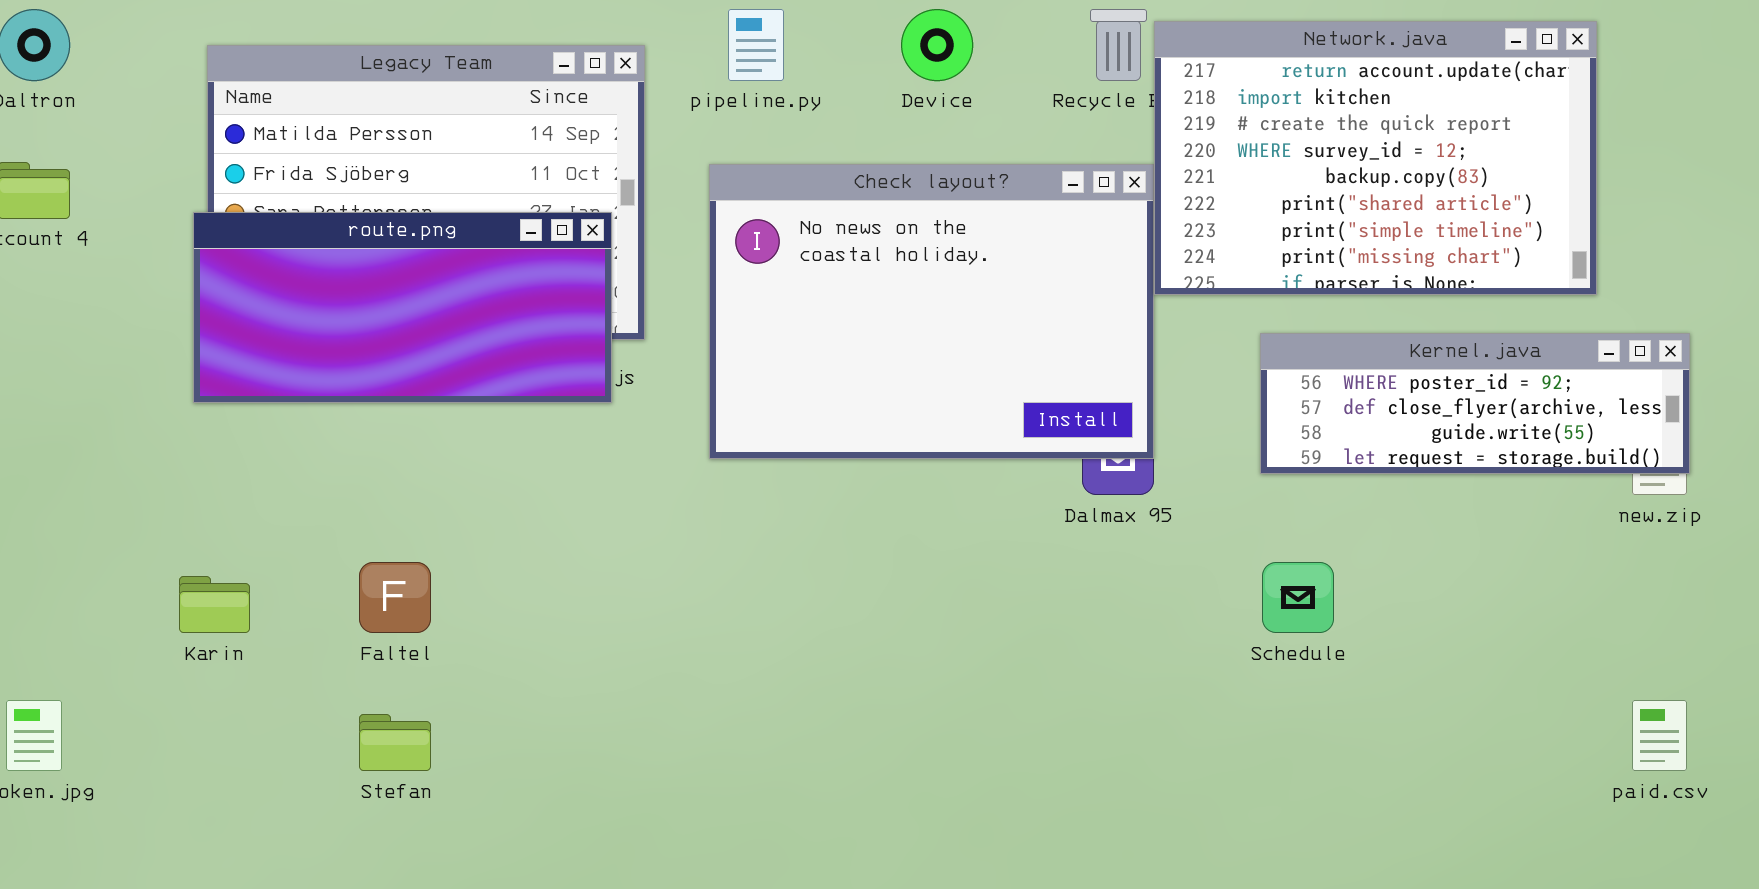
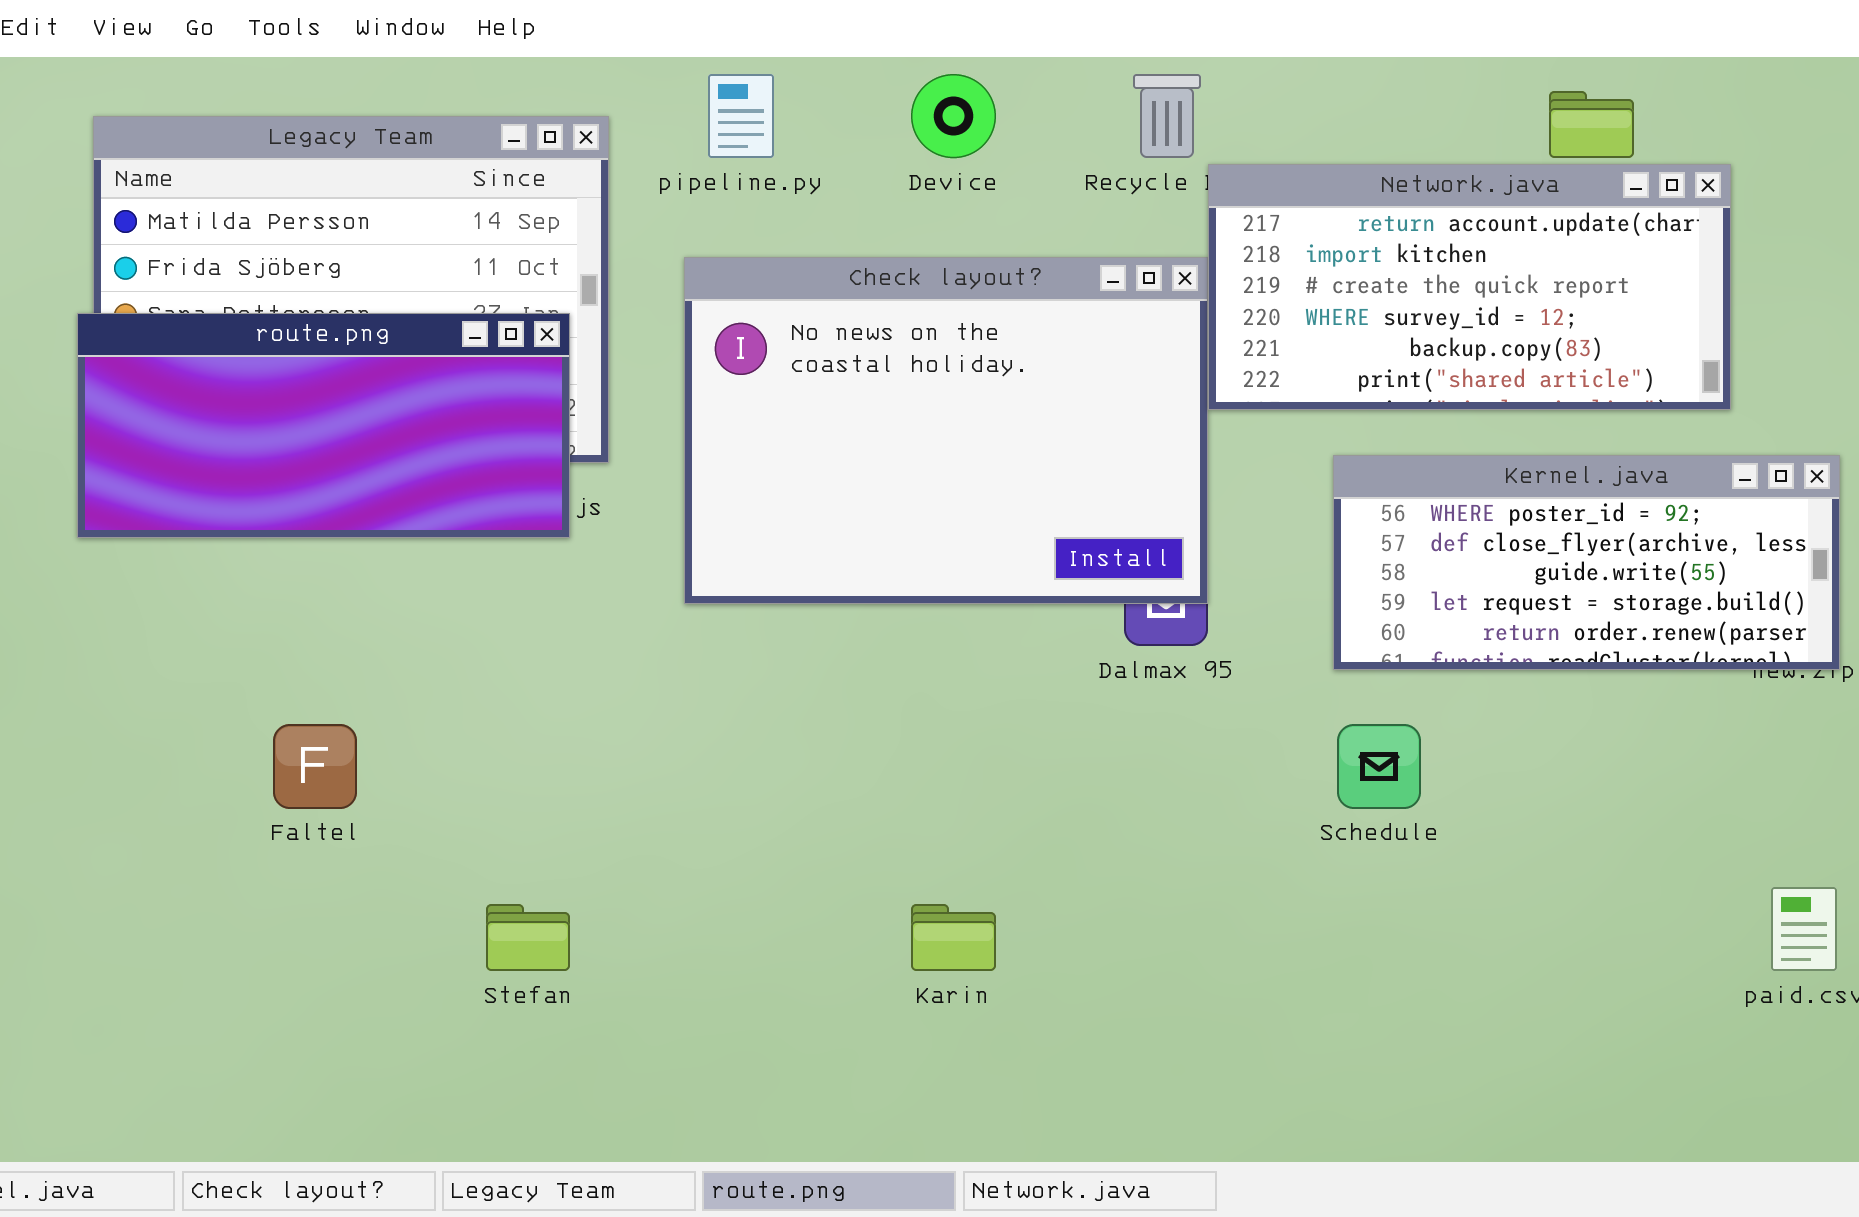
Network.java: [1154,21,1597,295] -> [1208,164,1731,410], resized
Kernel.java: [1260,333,1690,474] -> [1333,455,1840,670], resized
Karin: [179,576,250,633] -> [911,904,996,971], moved
Stefan: [359,714,431,771] -> [486,904,570,971], moved

